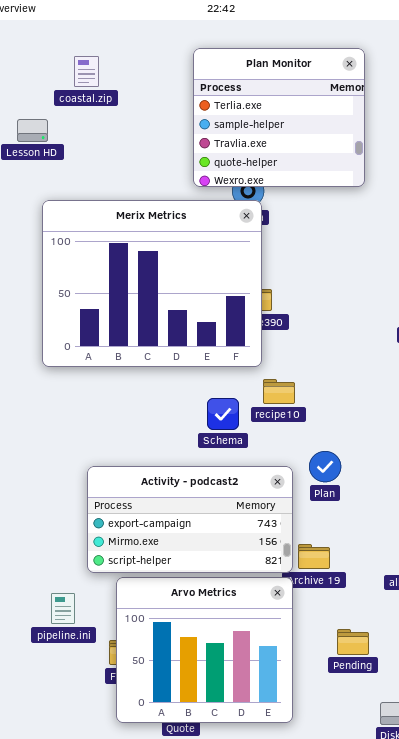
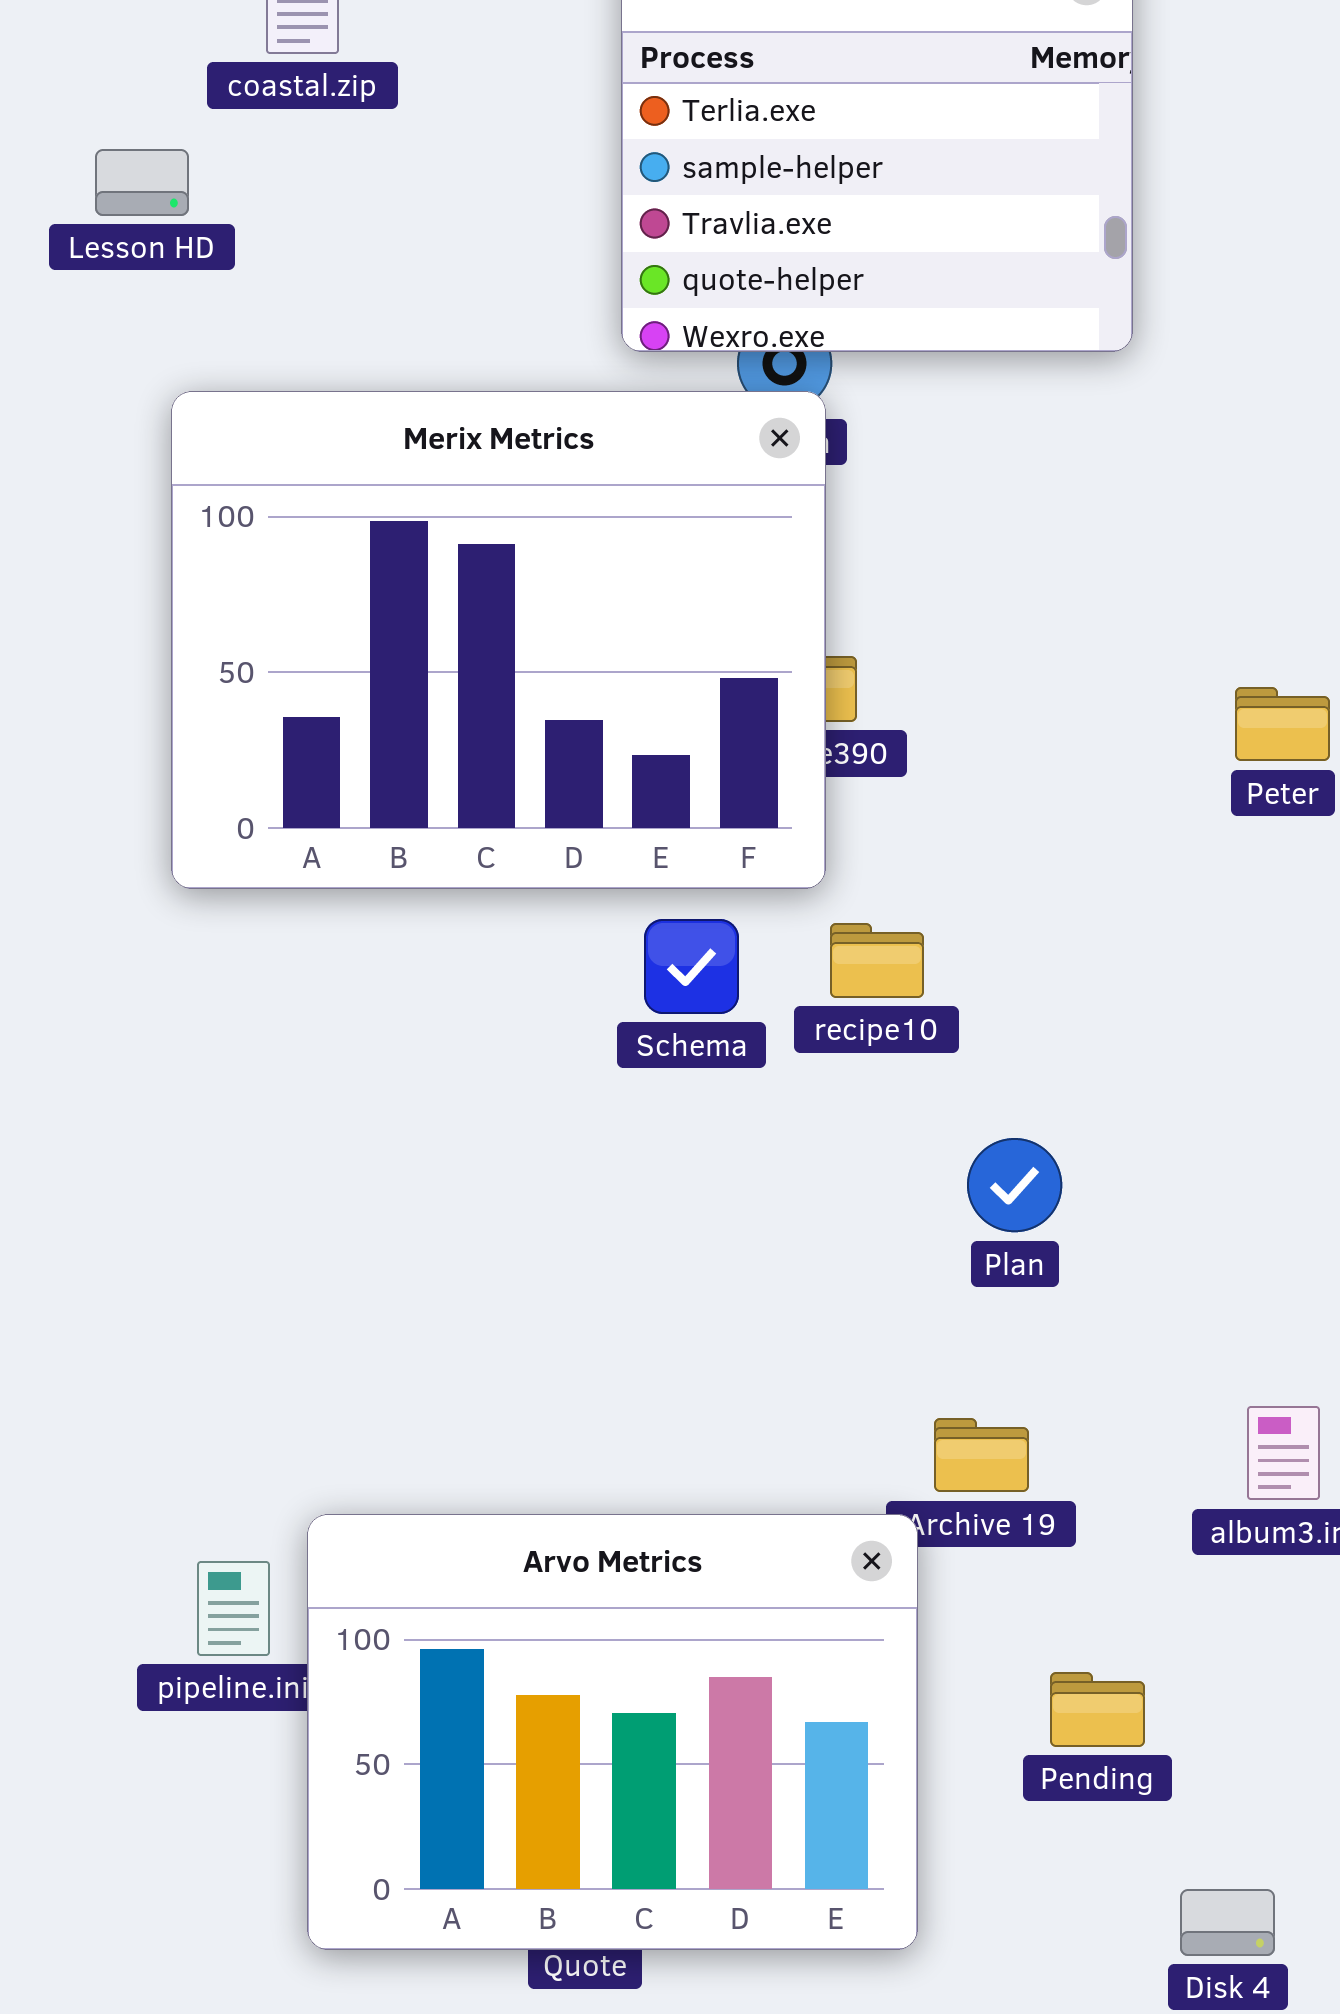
Schema: [207,398,239,430] -> [644,919,739,1014], moved
Activity - podcast2: [87,466,293,573] -> none, closed
Arvo Metrics: [116,577,293,723] -> [307,1514,918,1950], resized

